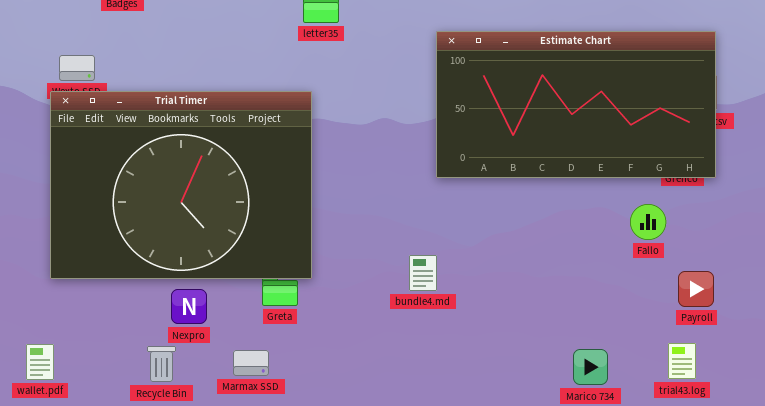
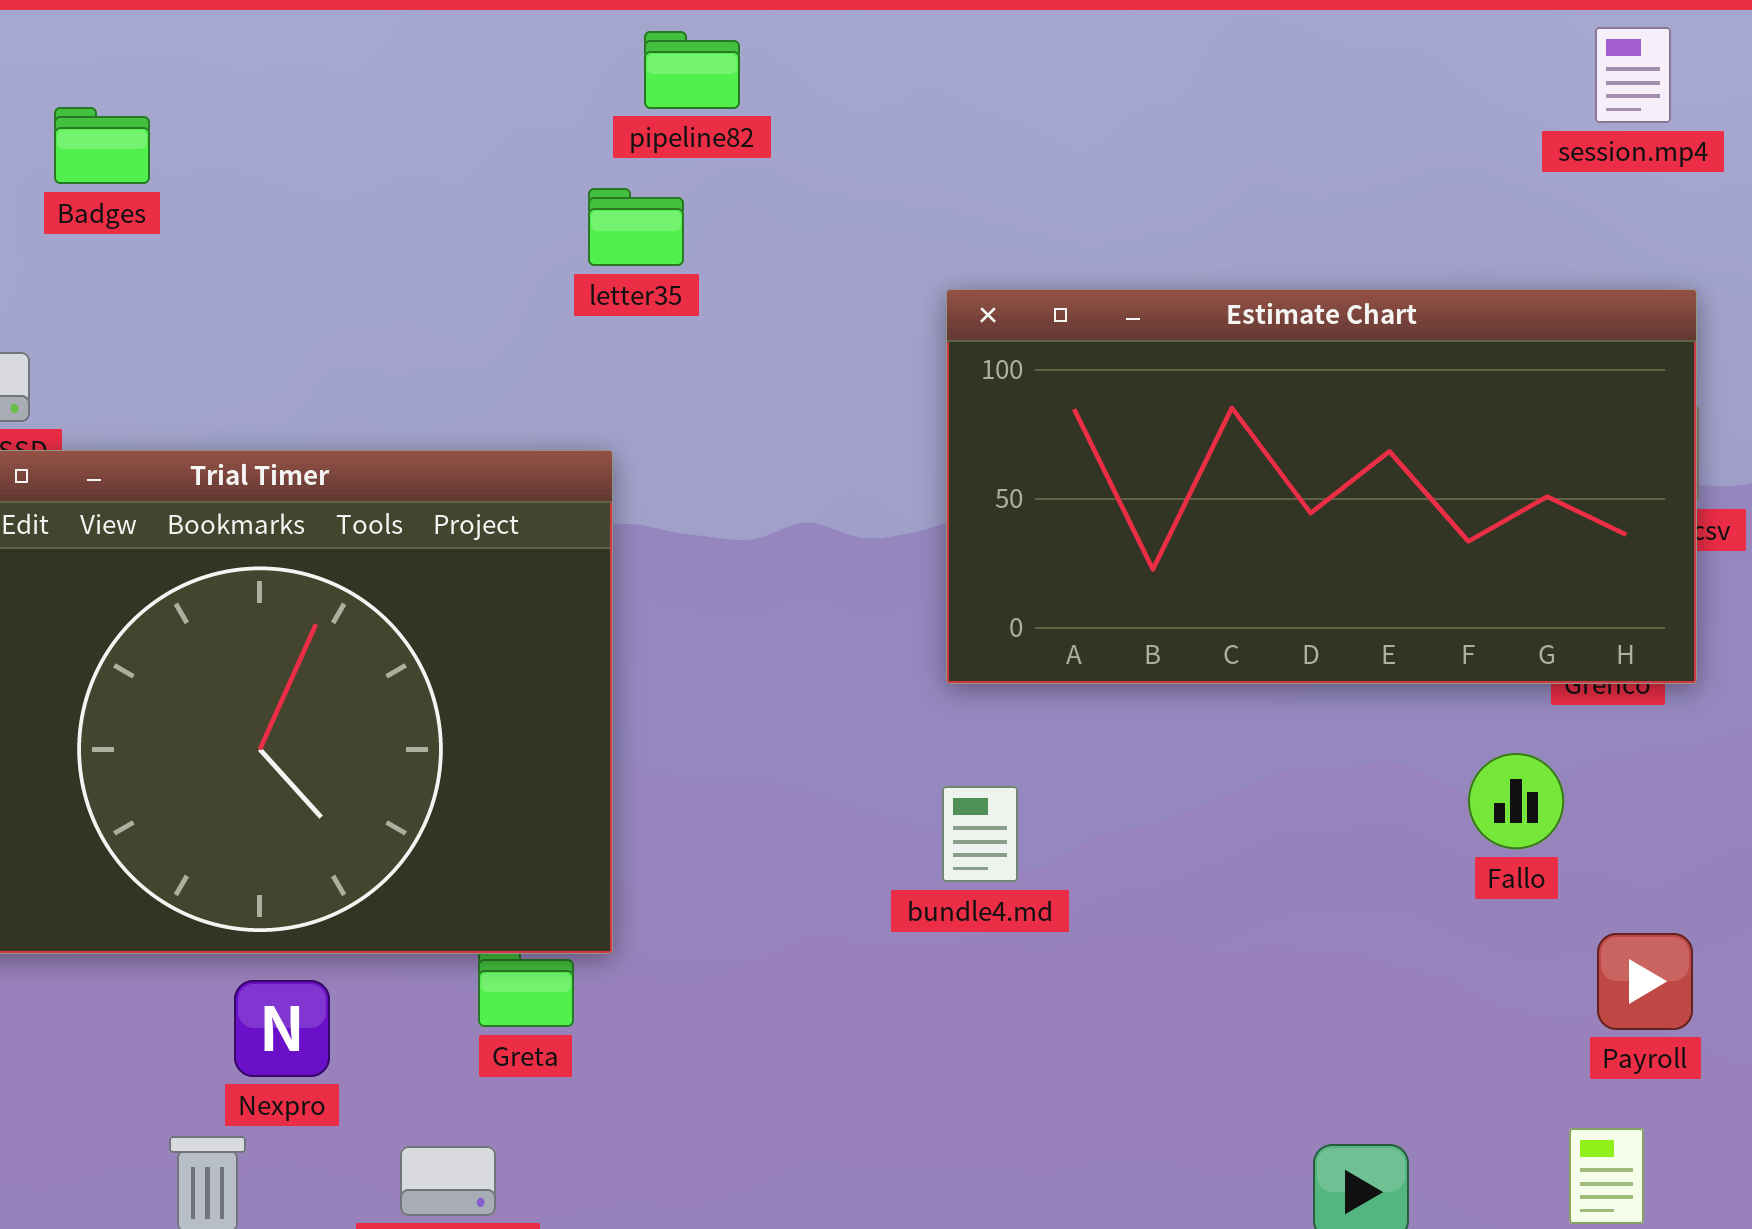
bundle4.md: [409,255,437,291] -> [942,786,1018,882], moved

